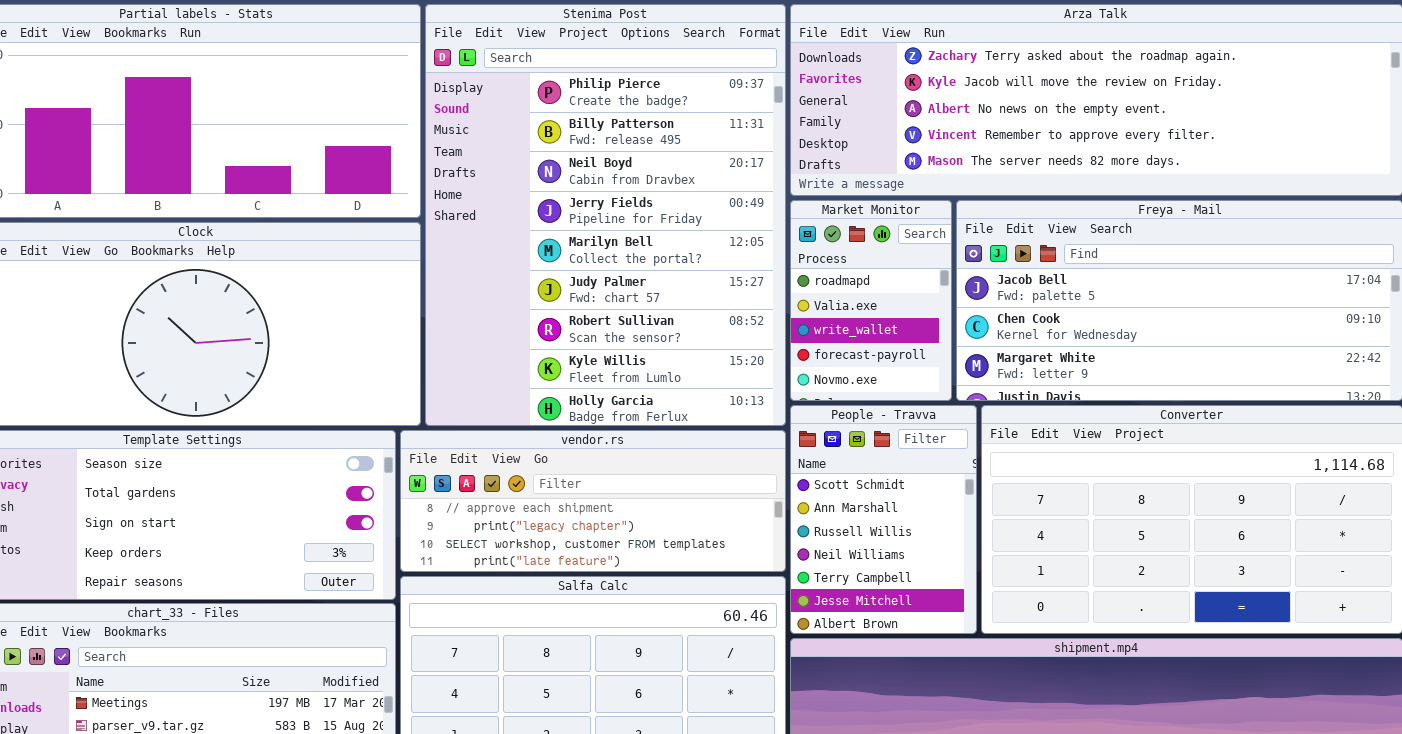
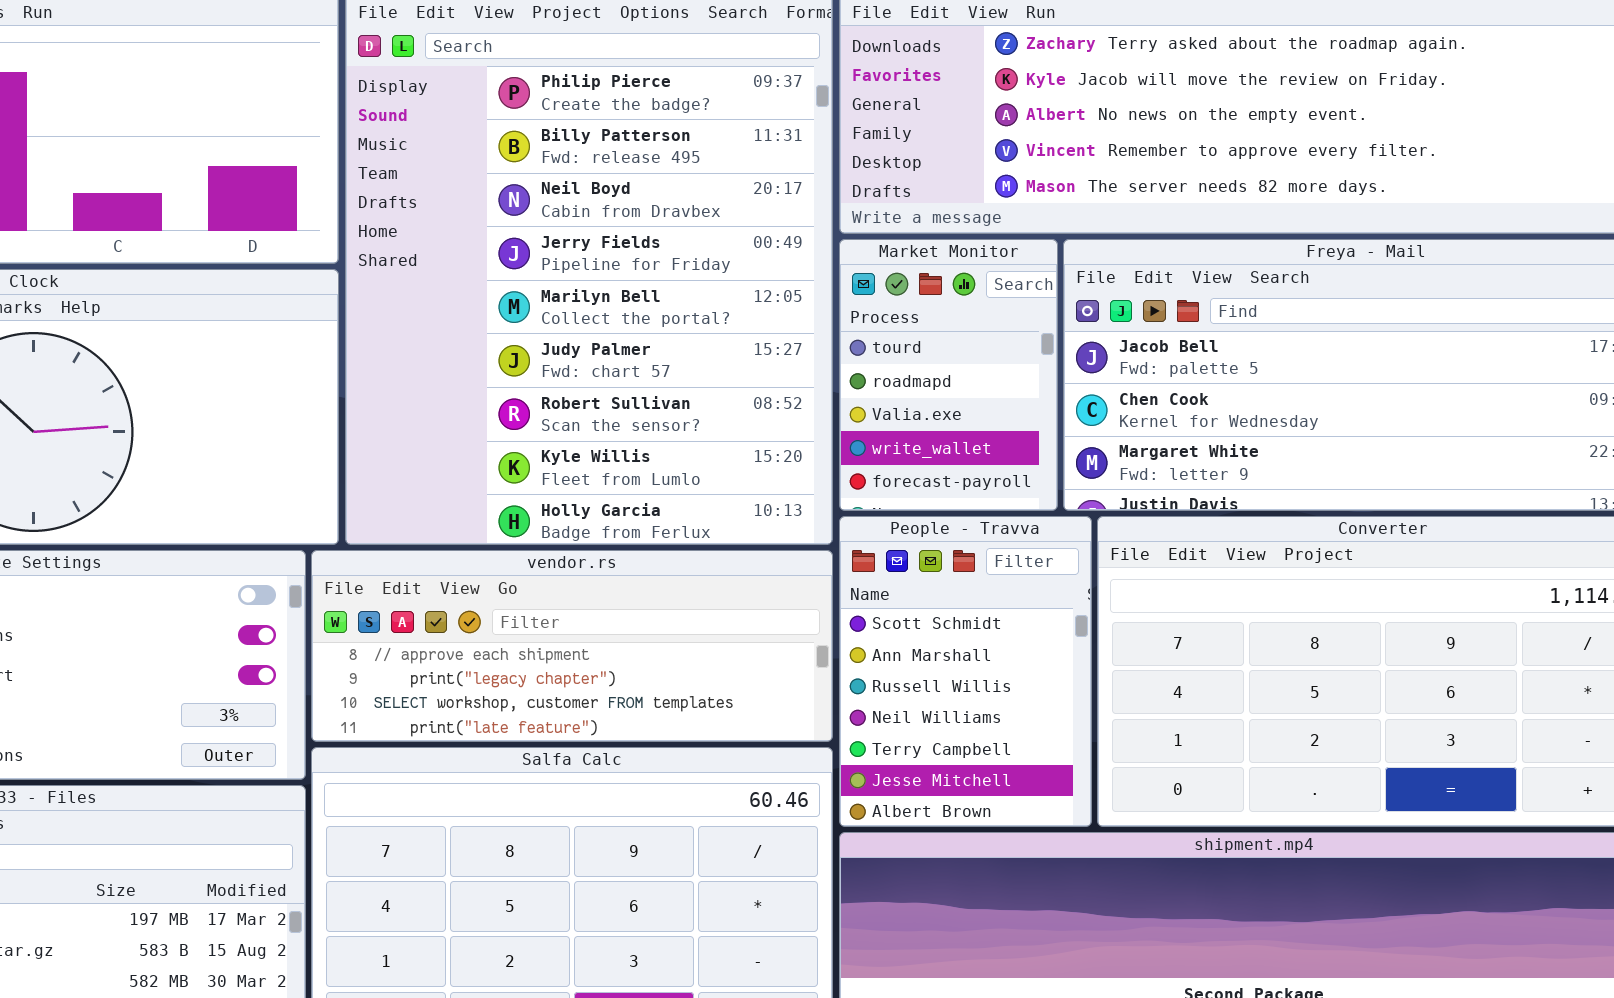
Market Monitor: [790,200,952,401] -> [839,239,1058,511], scrolled up 1 row

